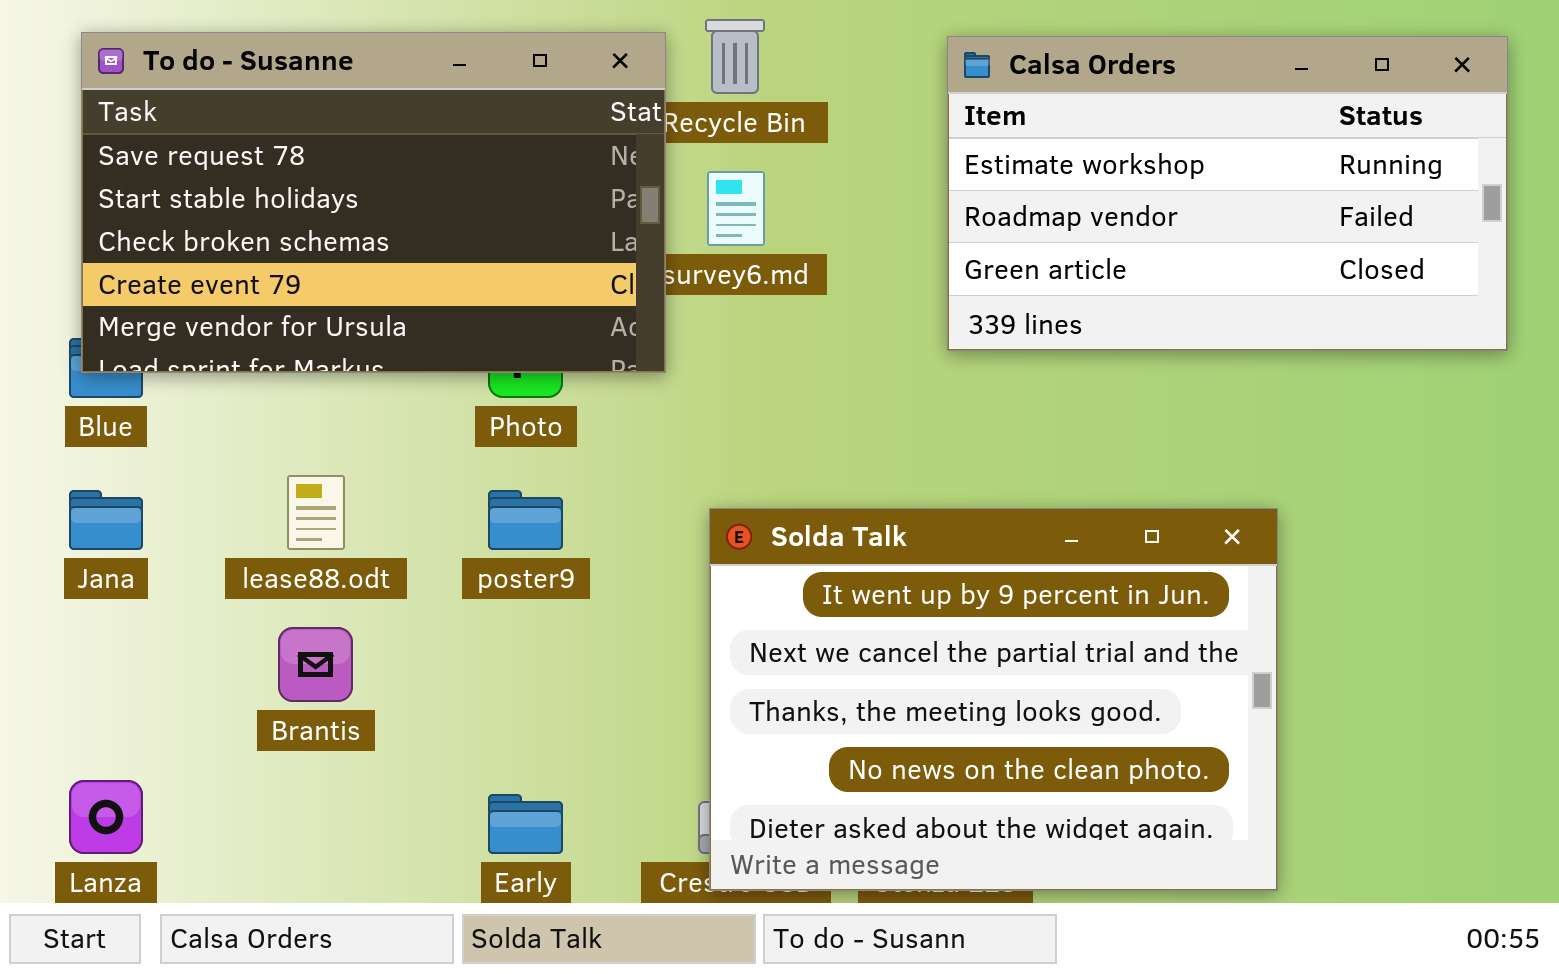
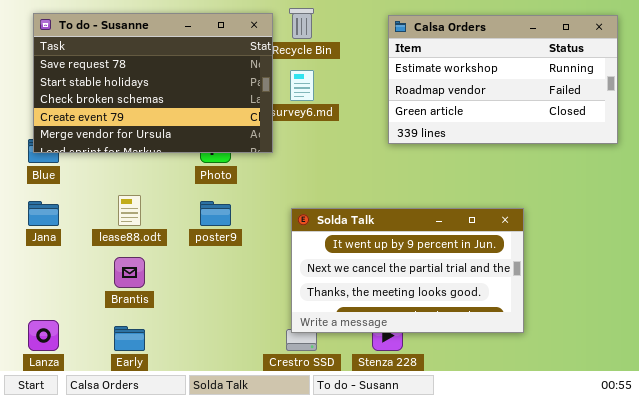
Solda Talk: [709,508,1278,891] -> [291,208,524,333], resized
Early: [488,794,563,854] -> [114,326,145,351], moved

